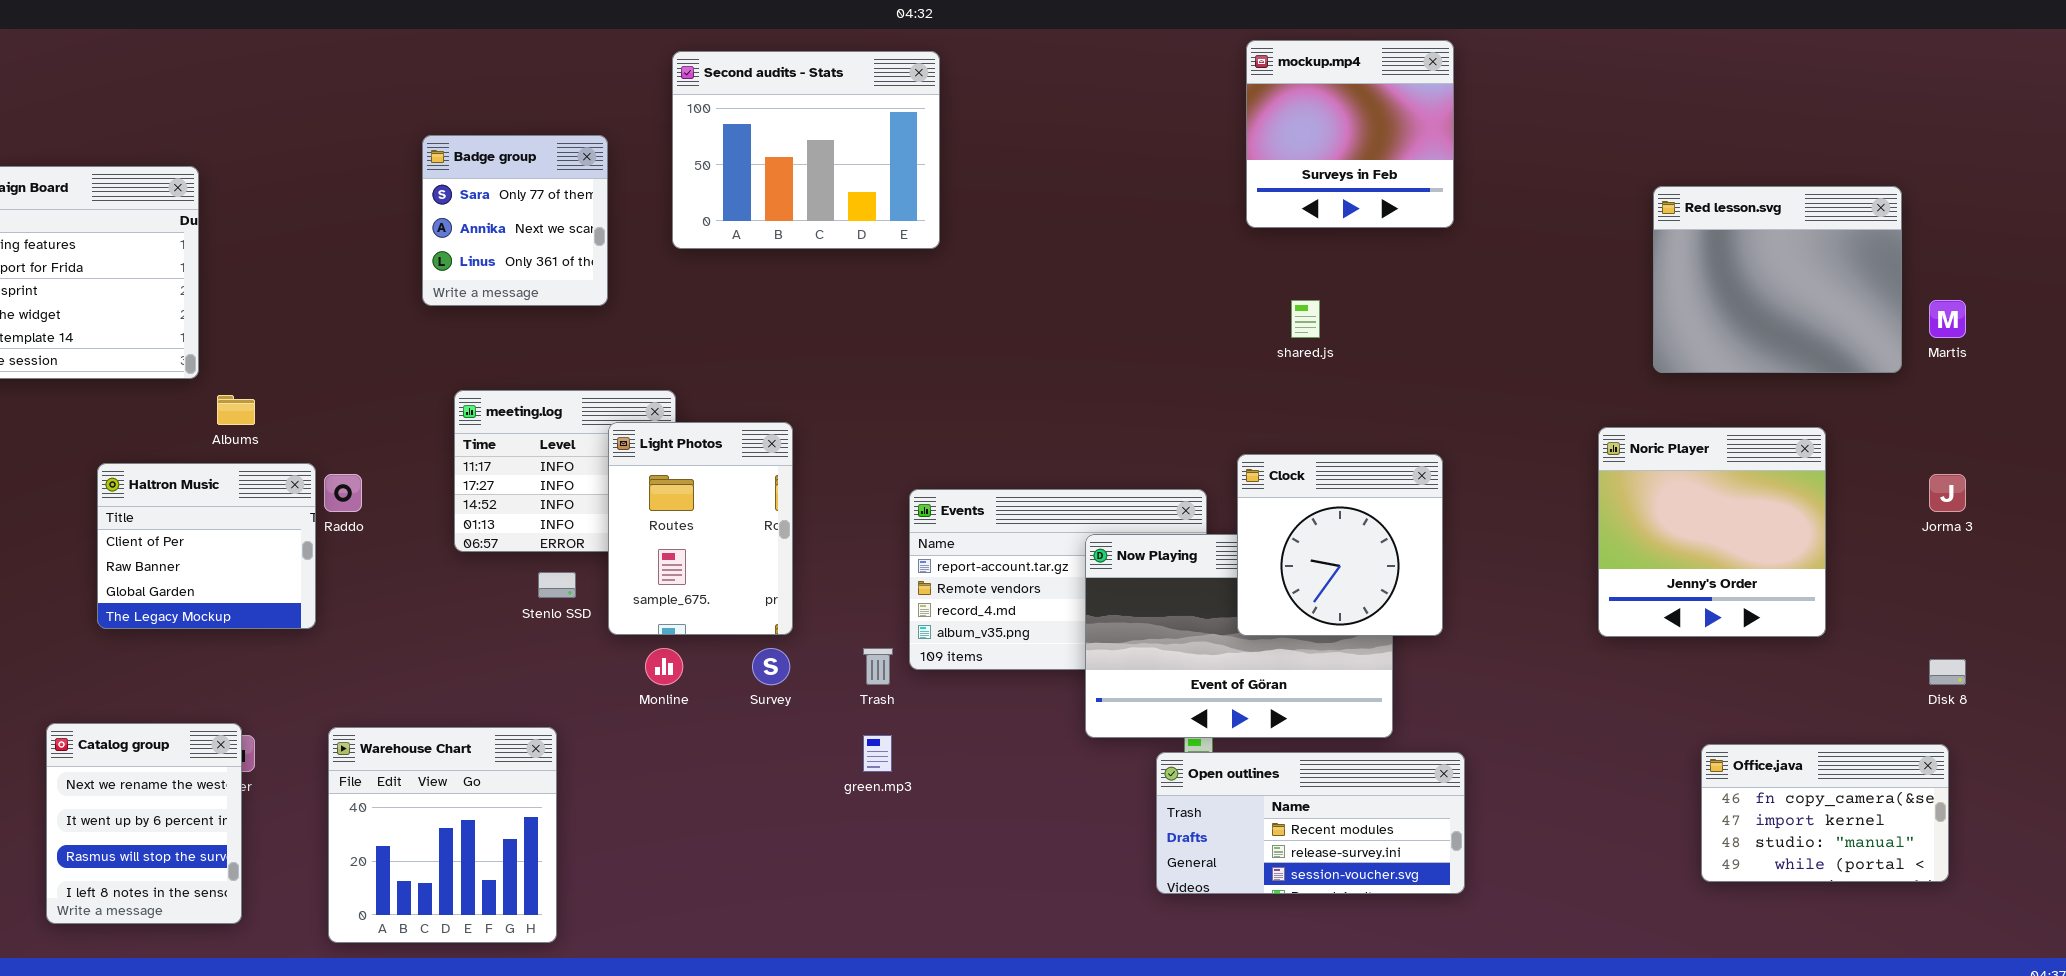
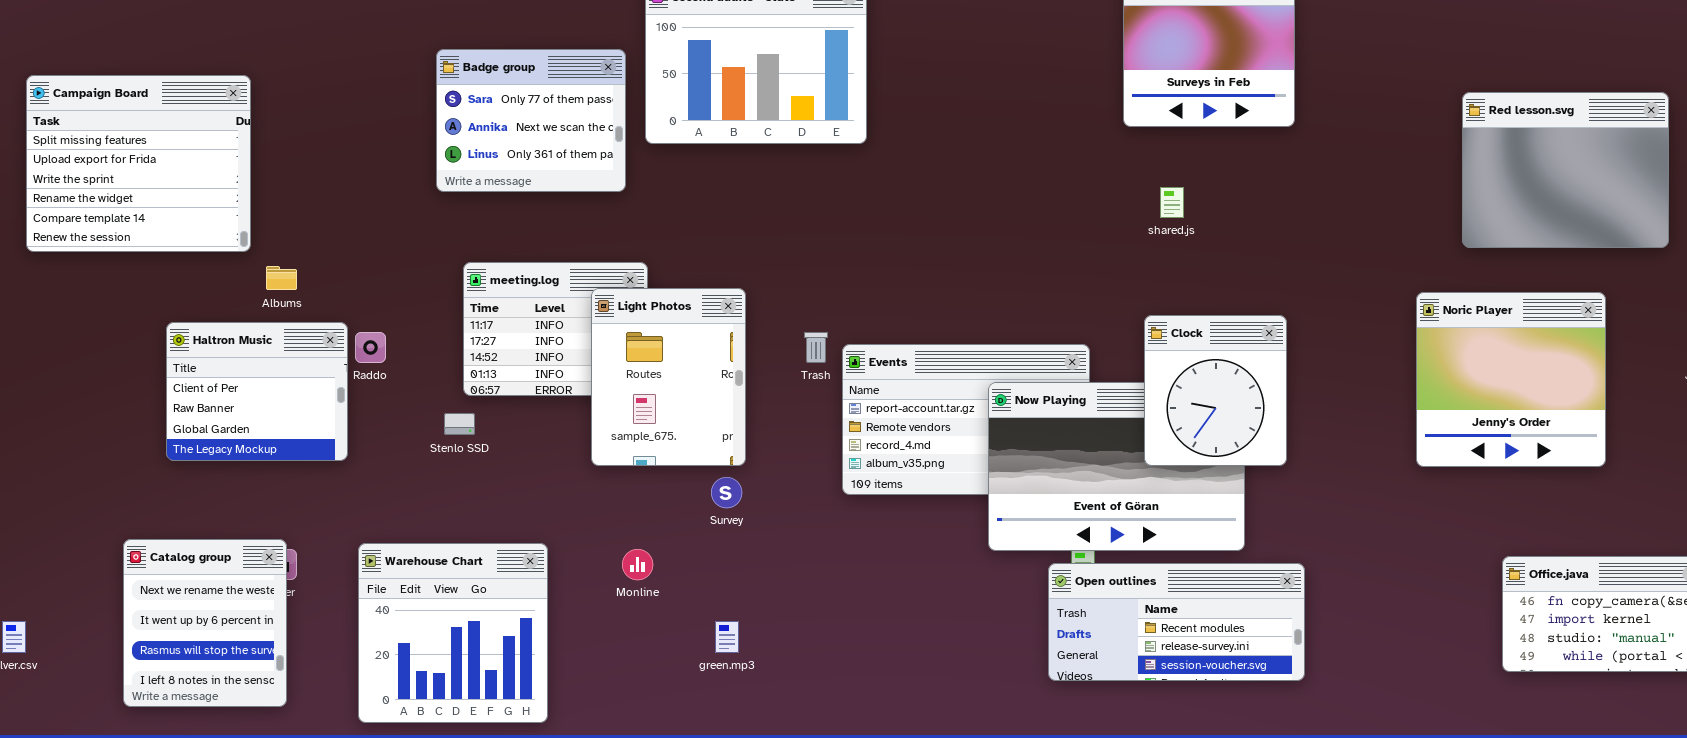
Badge group: [422,135,608,306] -> [436,49,626,192], resized
Clock: [1237,454,1443,636] -> [1144,315,1287,466], resized
Stenlo SSD: [538,572,576,598] -> [444,413,475,435], moved
Monline: [645,648,683,685] -> [622,549,653,580], moved
Trash: [863,648,893,685] -> [804,332,828,363], moved
green.mp3: [863,735,892,772] -> [715,621,739,653], moved

